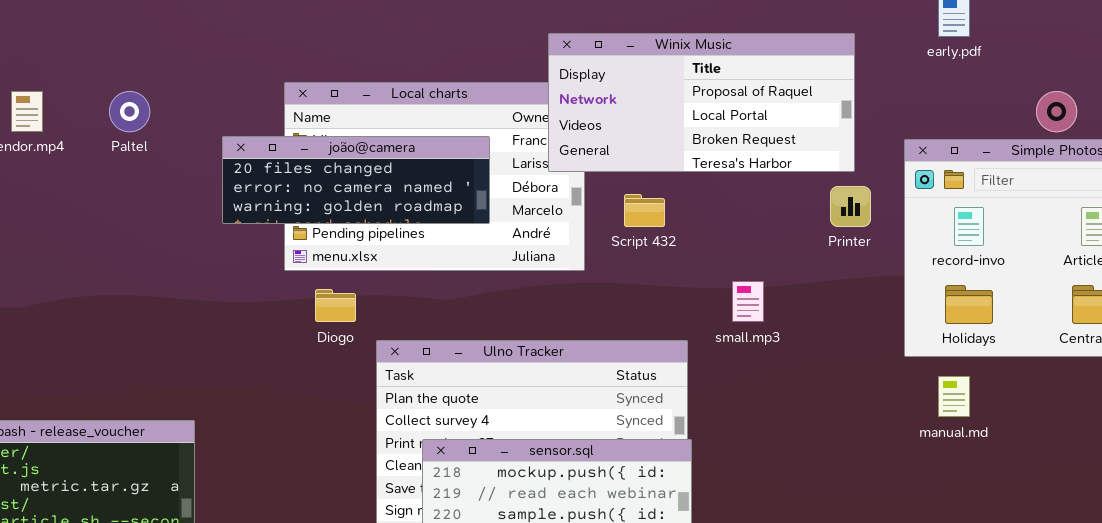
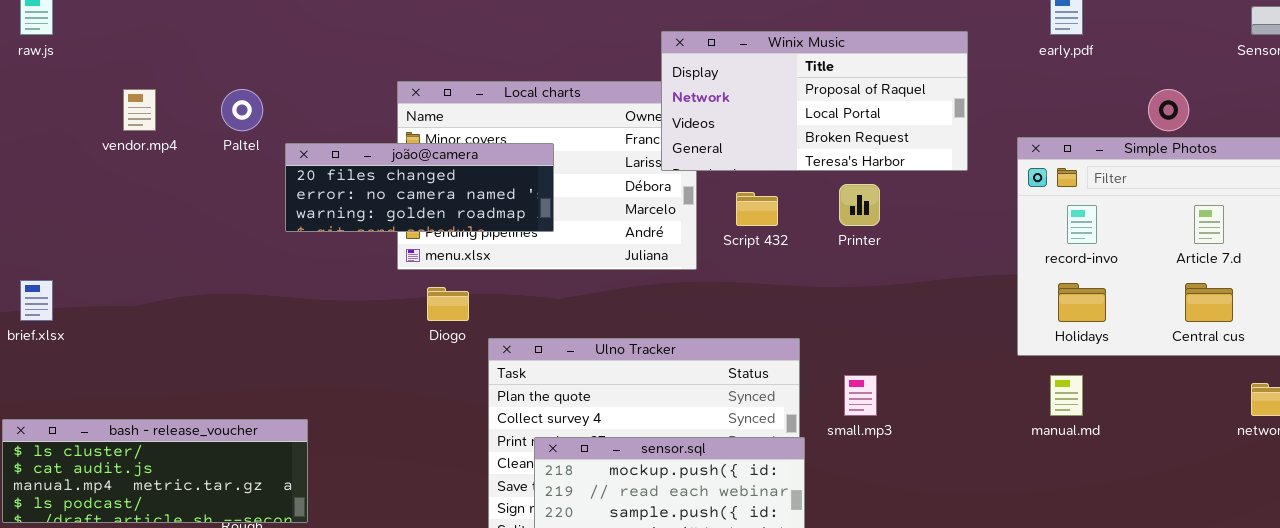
joão@camera: [222,136,490,224] -> [285,143,554,232], moved
Printer: [830,186,871,227] -> [839,184,880,226], moved
small.mp3: [732,281,764,322] -> [844,375,877,416], moved

